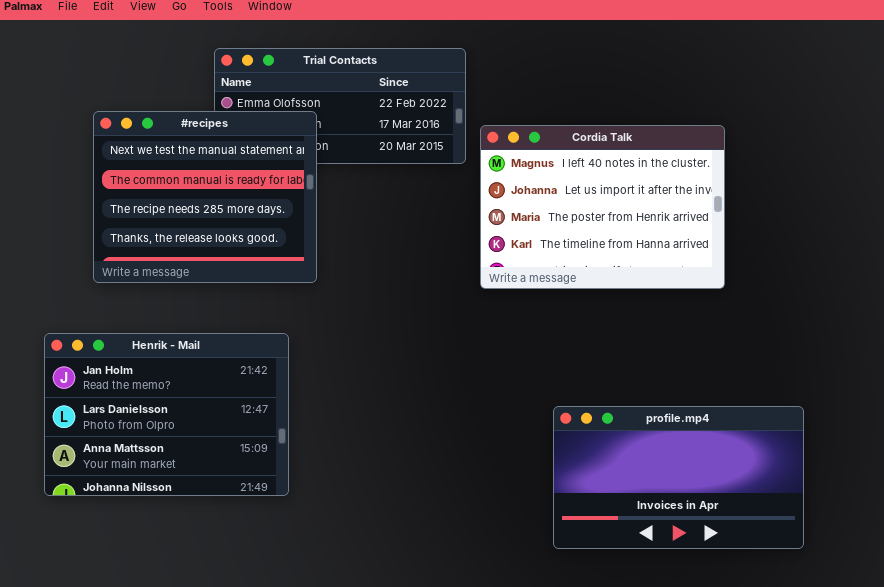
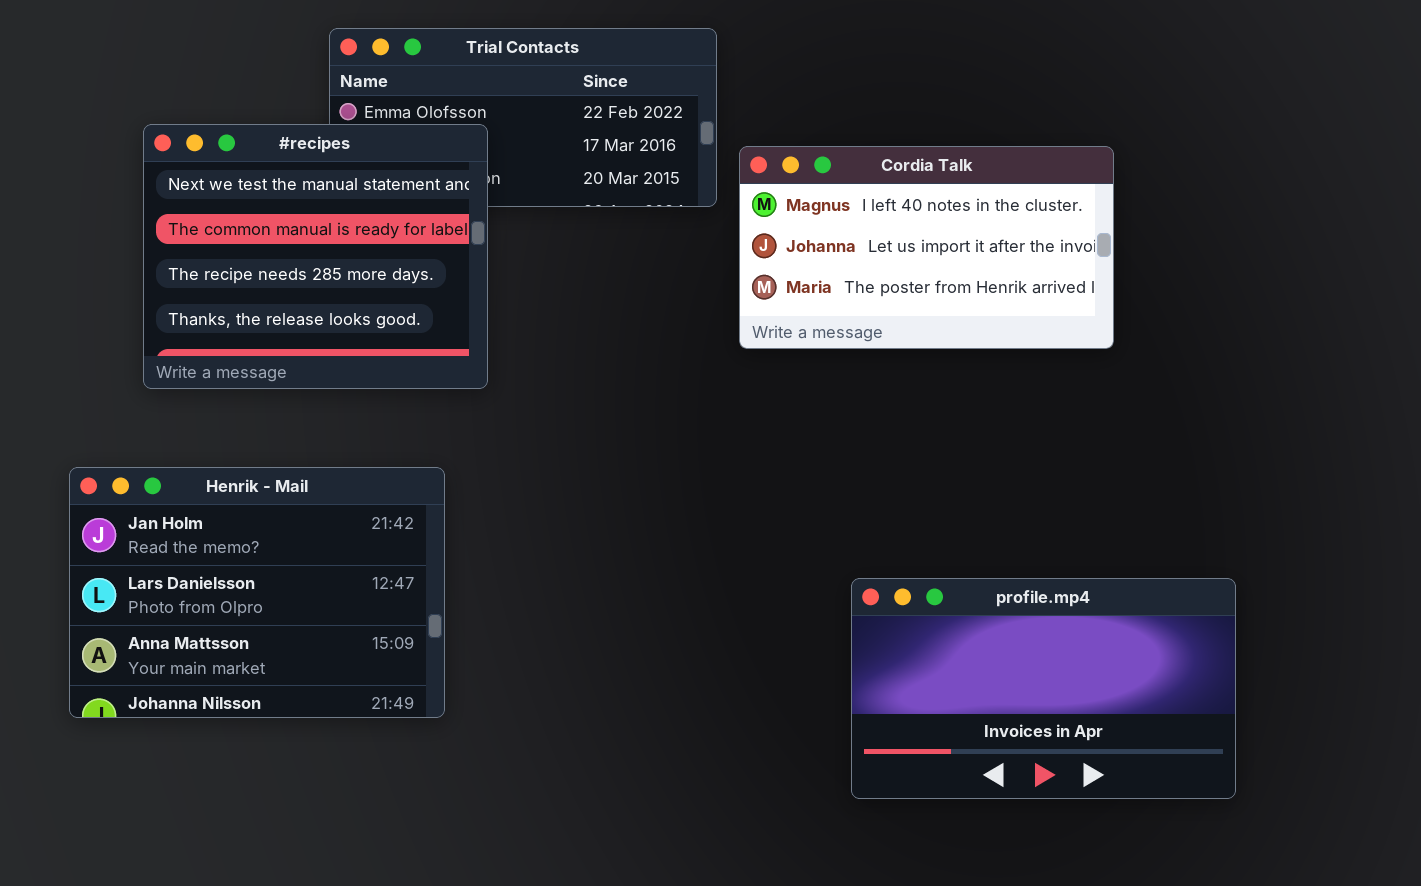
Cordia Talk: [480,125,725,289] -> [739,146,1114,349], resized

